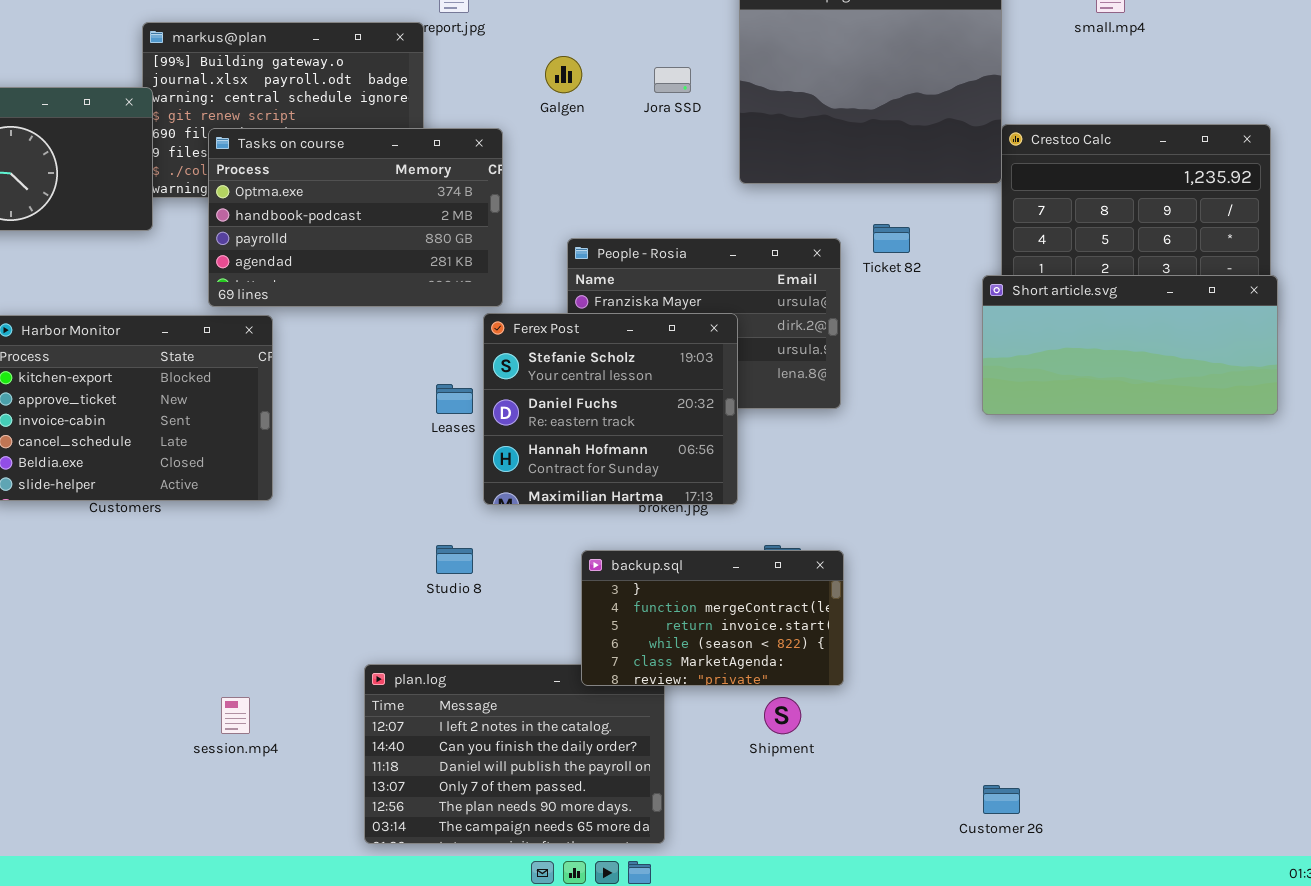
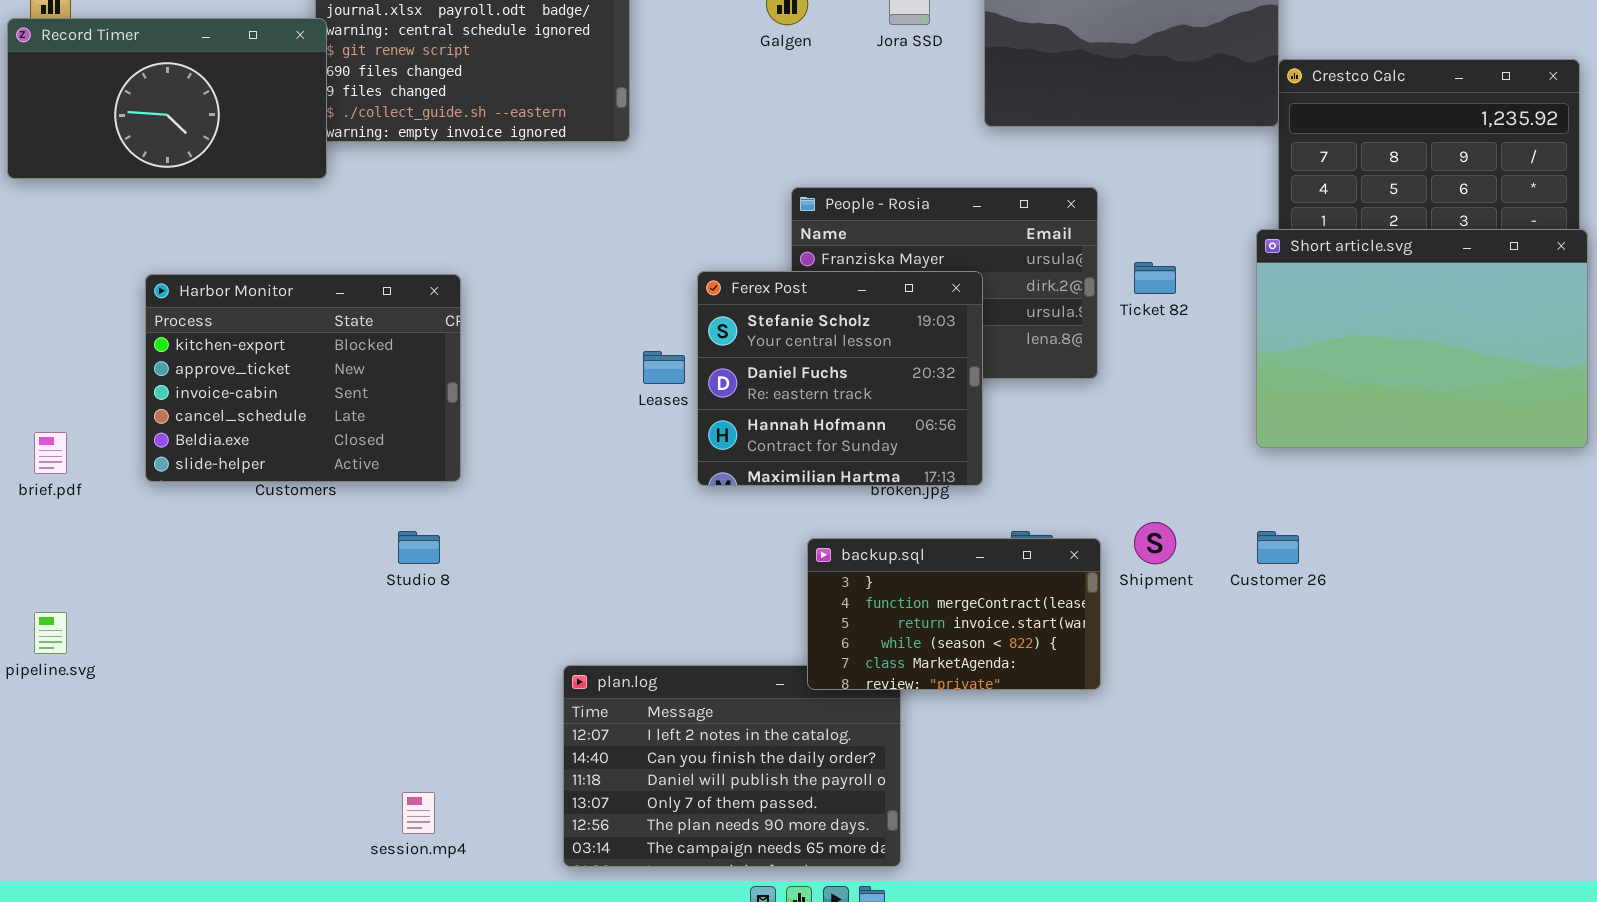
Tasks on course: [208,128,503,307] -> none, closed
Ticket 82: [873,224,910,253] -> [1134,262,1176,294], moved
Short article.svg: [982,275,1278,415] -> [1256,229,1588,448], resized
Studio 8: [436,545,473,574] -> [398,531,440,564], moved
session.mp4: [221,697,250,734] -> [402,792,435,834], moved
Shipment: [764,697,801,734] -> [1134,522,1176,564], moved
Customer 26: [983,785,1020,814] -> [1257,531,1299,564], moved

